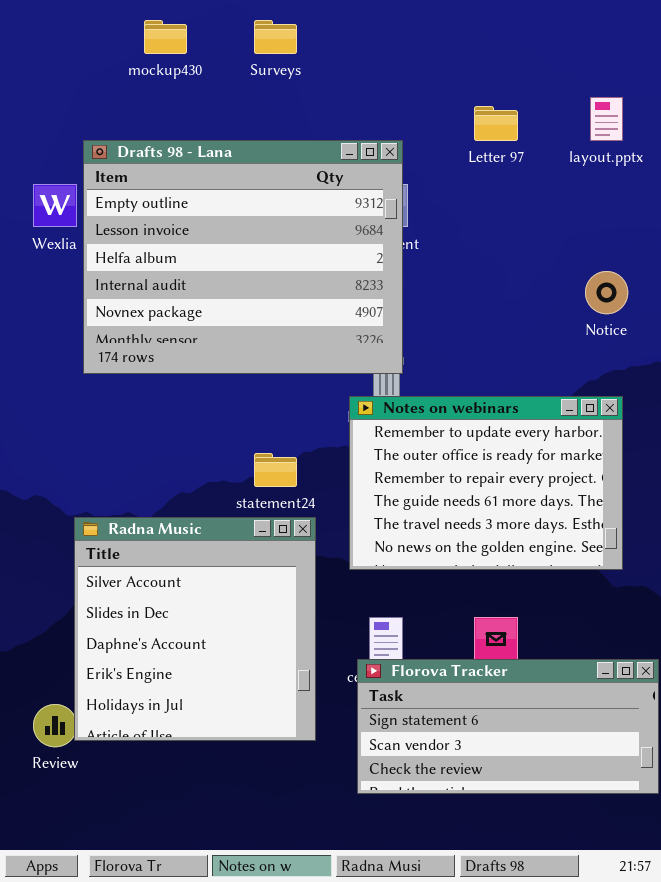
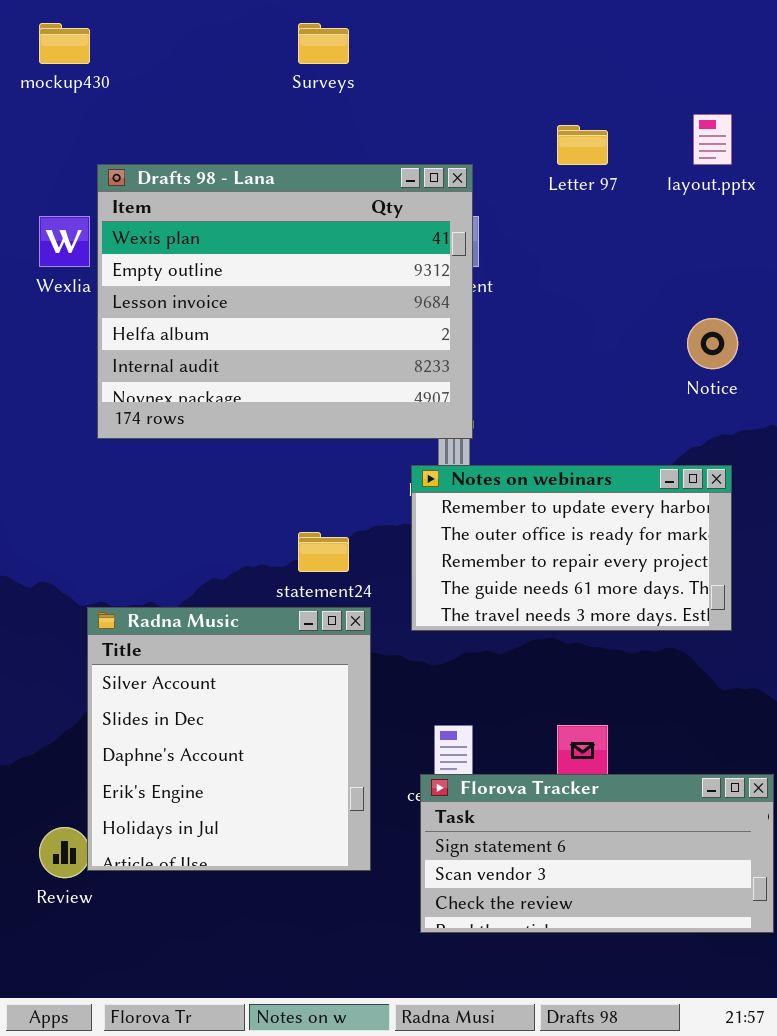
mockup430: [144,20,187,54] -> [39,23,90,64], moved
Drafts 98 - Lana: [83,140,403,374] -> [97,164,473,439], scrolled up 1 row
Notes on webinars: [349,396,623,570] -> [411,465,732,631], resized

